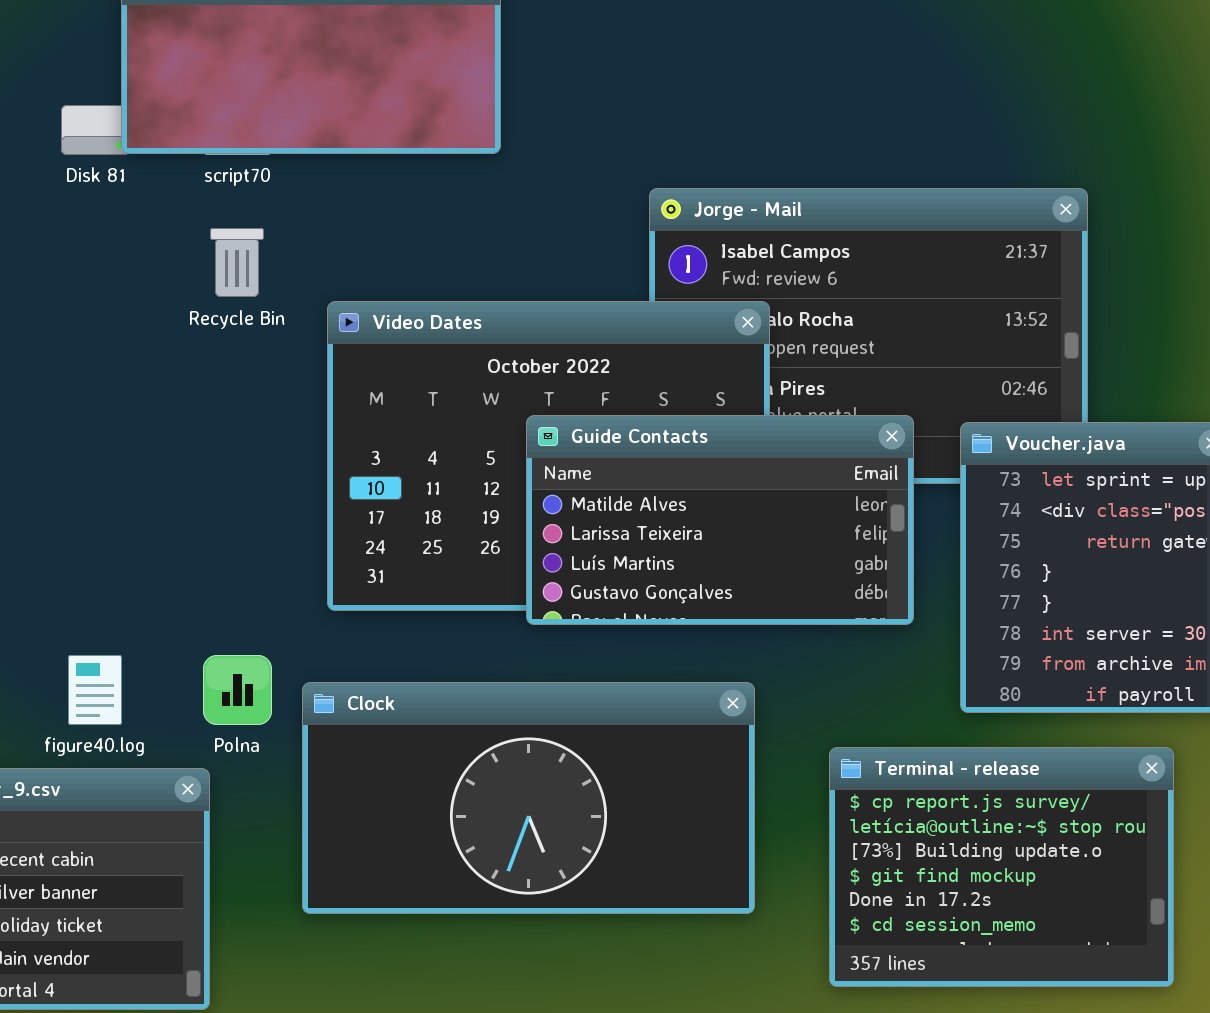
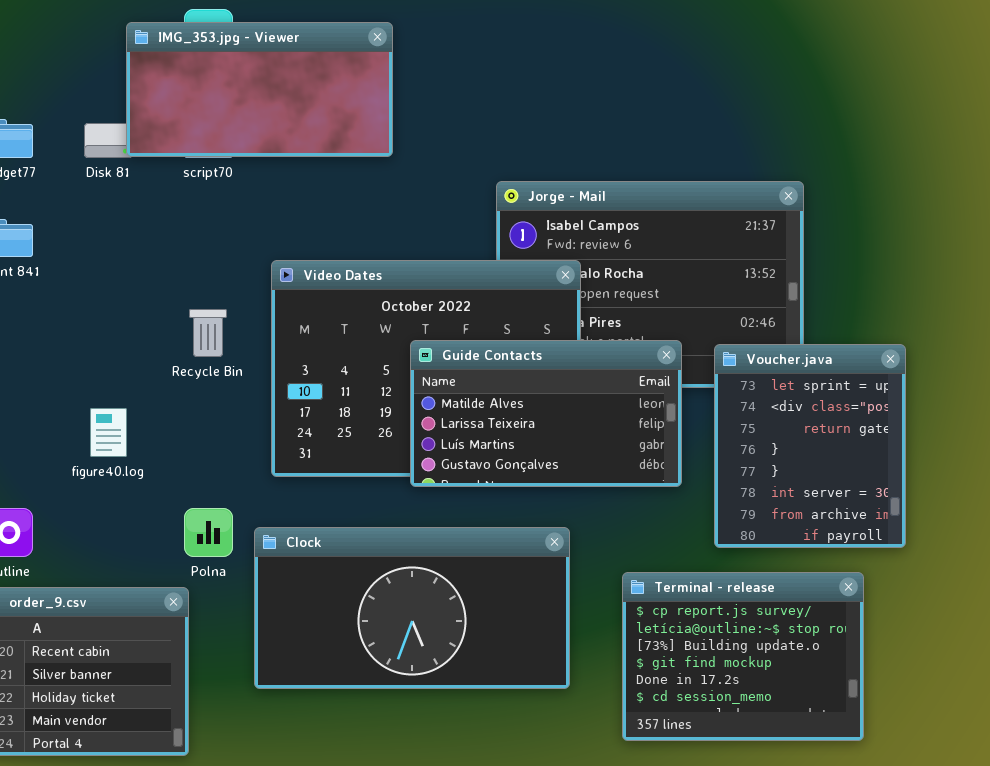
Recycle Bin: [210,228,264,297] -> [189,309,227,357], moved
figure40.log: [68,655,122,725] -> [90,408,127,457], moved

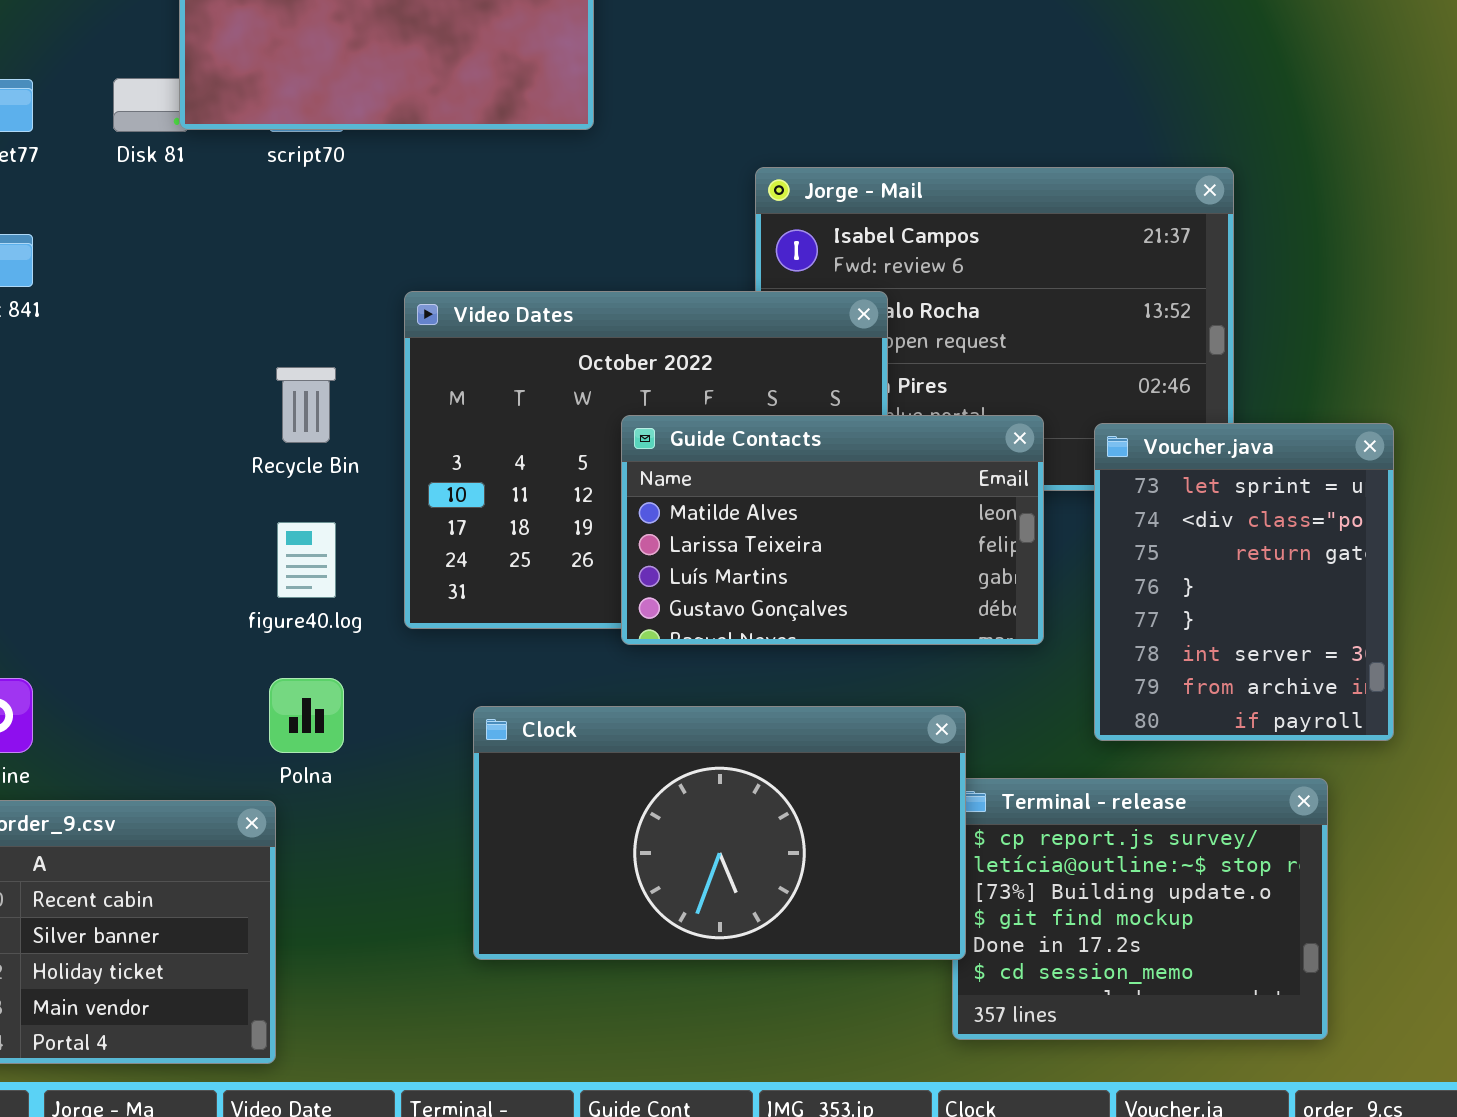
figure40.log: [90,408,127,457] -> [277,522,336,598], moved
Clock: [254,527,570,689] -> [473,706,966,960], moved

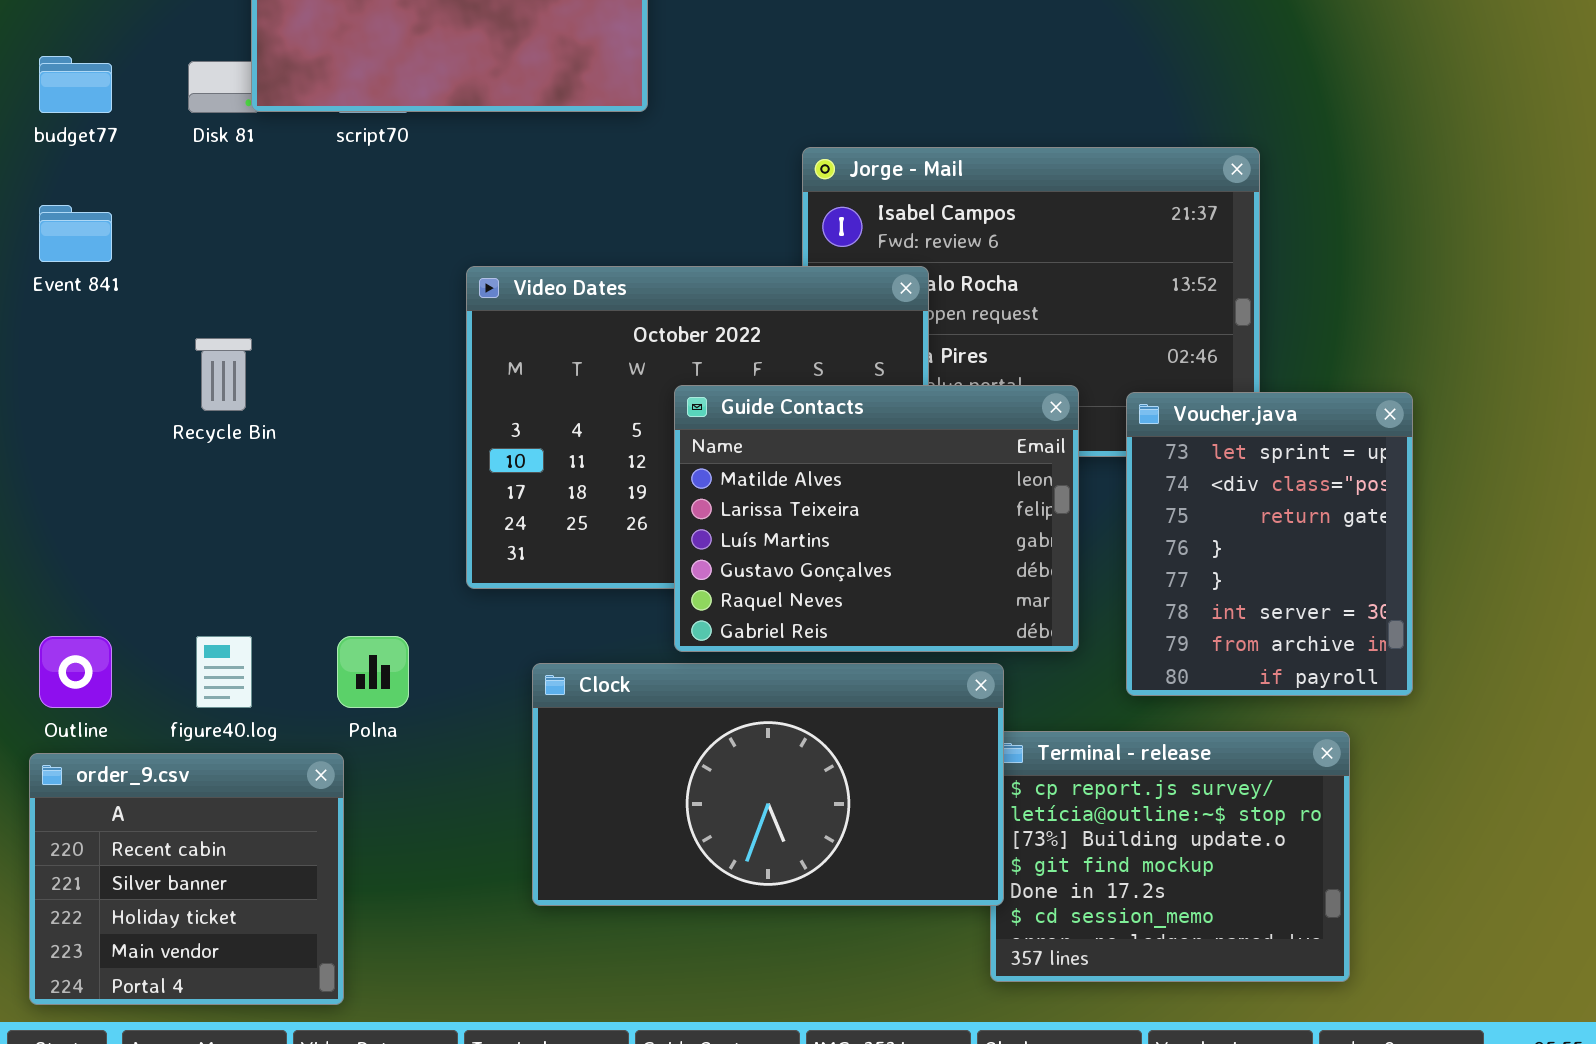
Recycle Bin: [276,367,336,443] -> [195,338,252,411], moved
Guide Contacts: [621,415,1044,645] -> [674,385,1079,652], resized
figure40.log: [277,522,336,598] -> [196,636,252,708], moved

